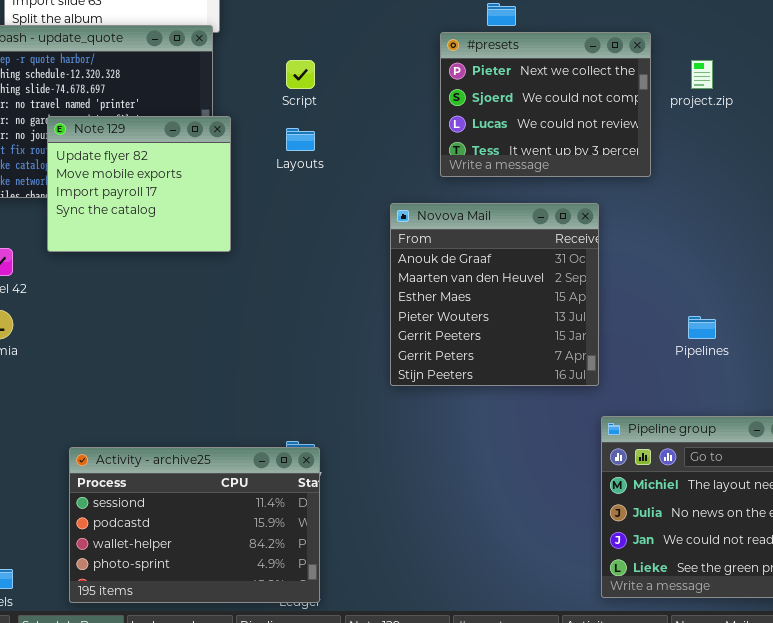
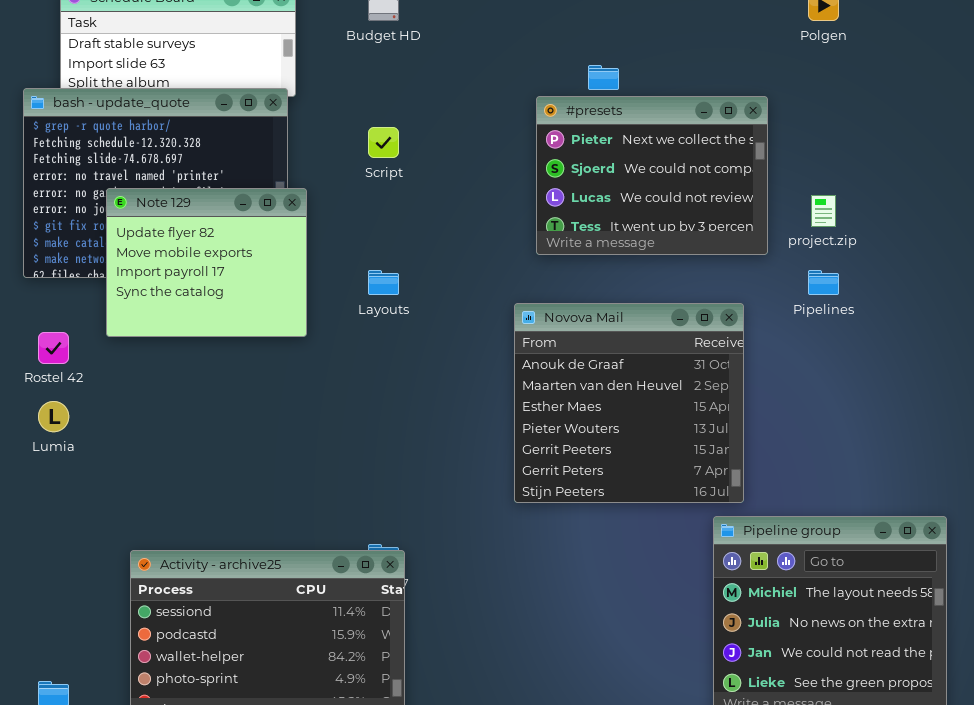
project.zip: [691,60,713,89] -> [811,195,836,227], moved
Layouts: [286,128,315,151] -> [368,270,399,295], moved
Novova Mail: [390,203,599,386] -> [514,303,744,503], moved
Pipelines: [688,316,716,339] -> [808,270,839,295], moved

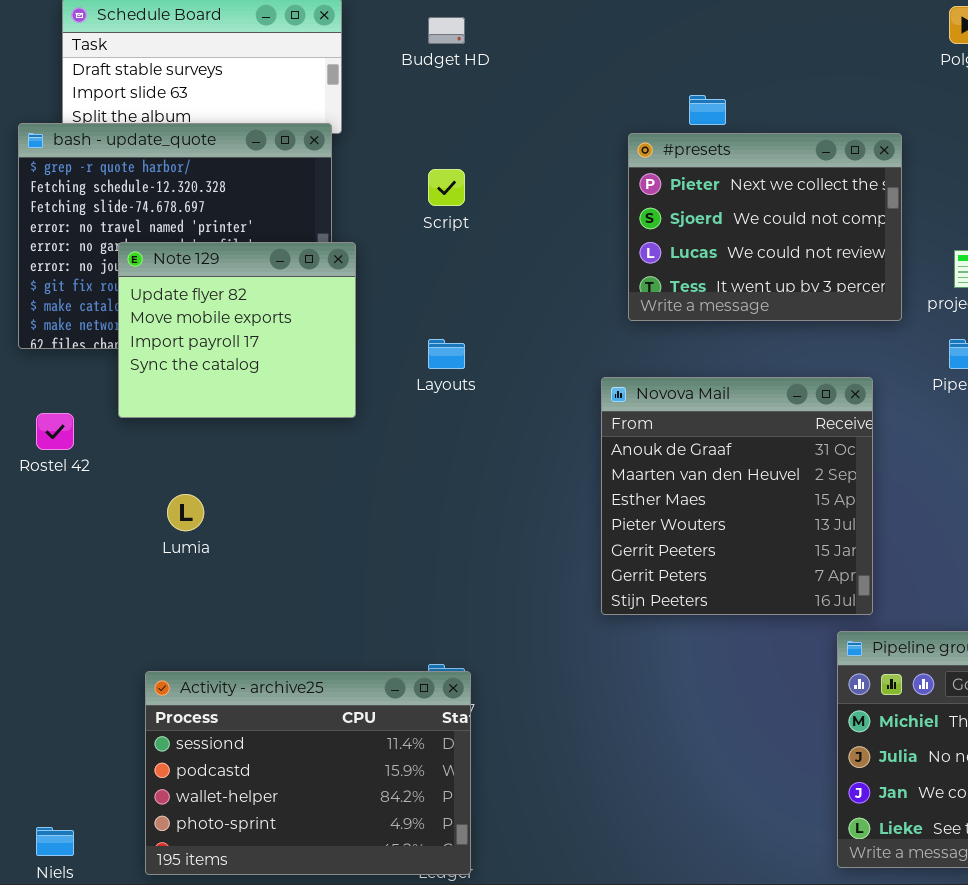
Lumia: [38,401,69,432] -> [167,494,204,531], moved

